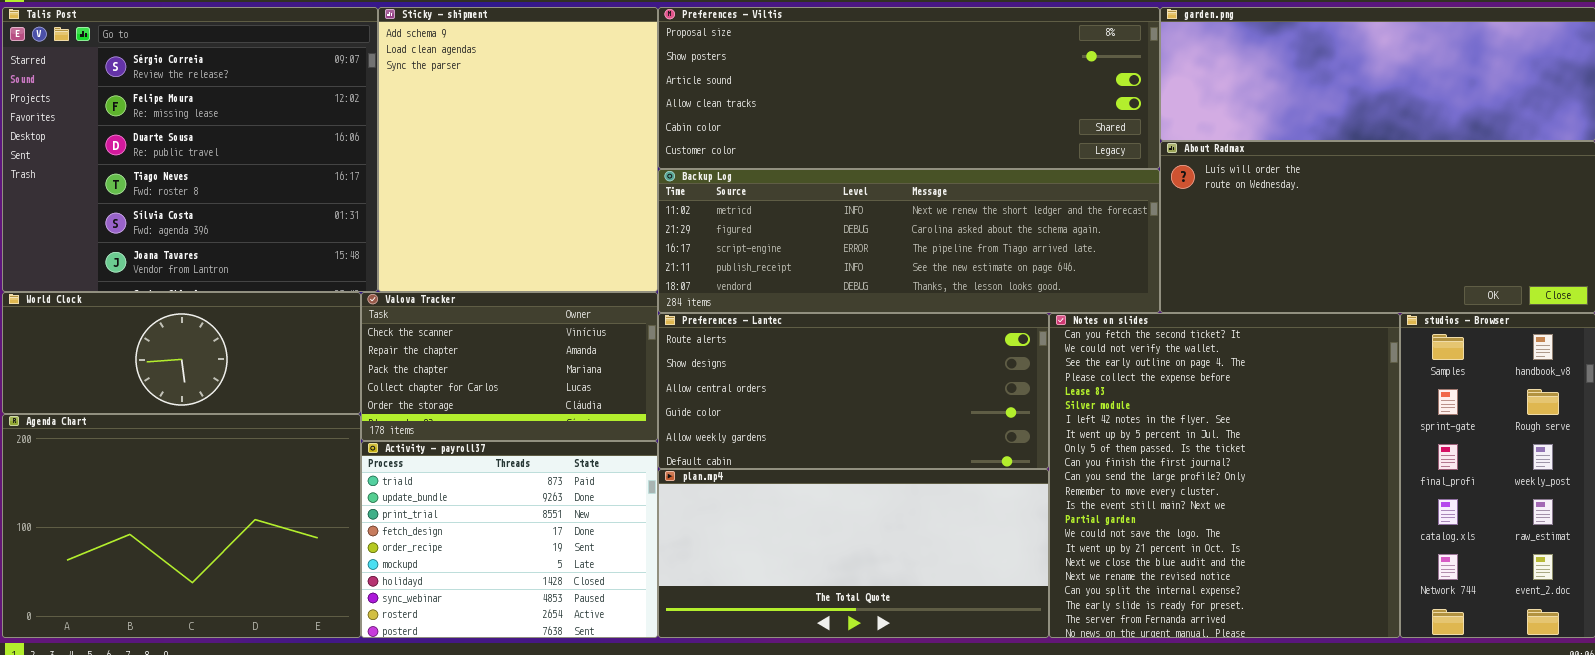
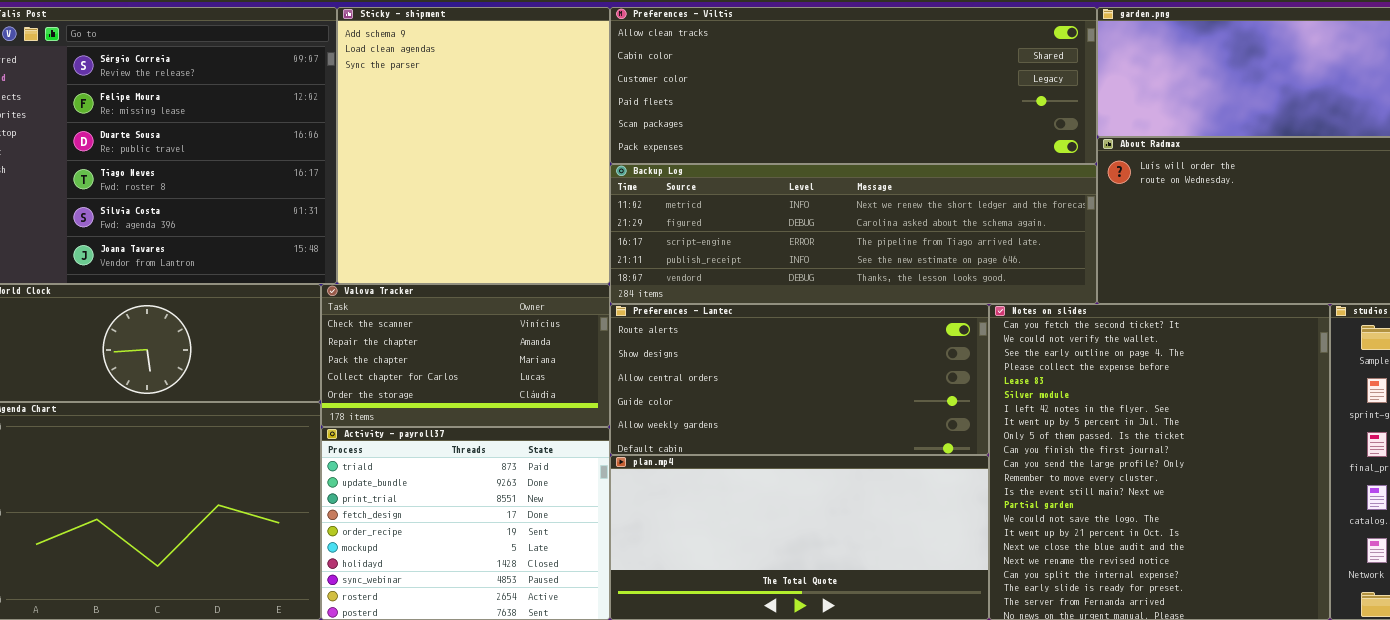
Preferences - Viltis: [658,7,1160,169] -> [610,7,1097,164], scrolled down 3 rows

